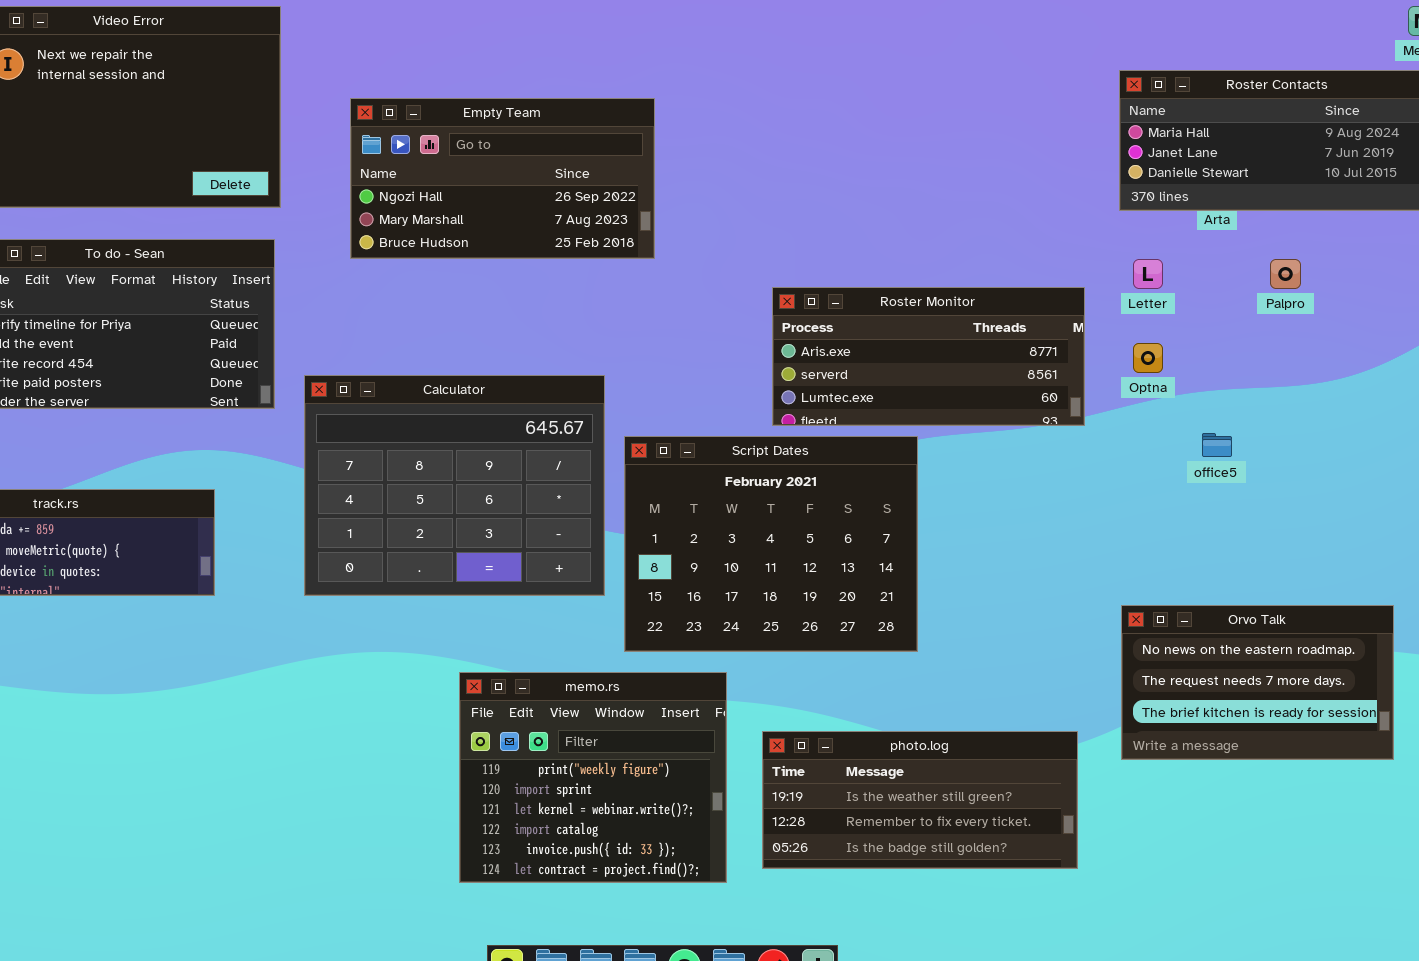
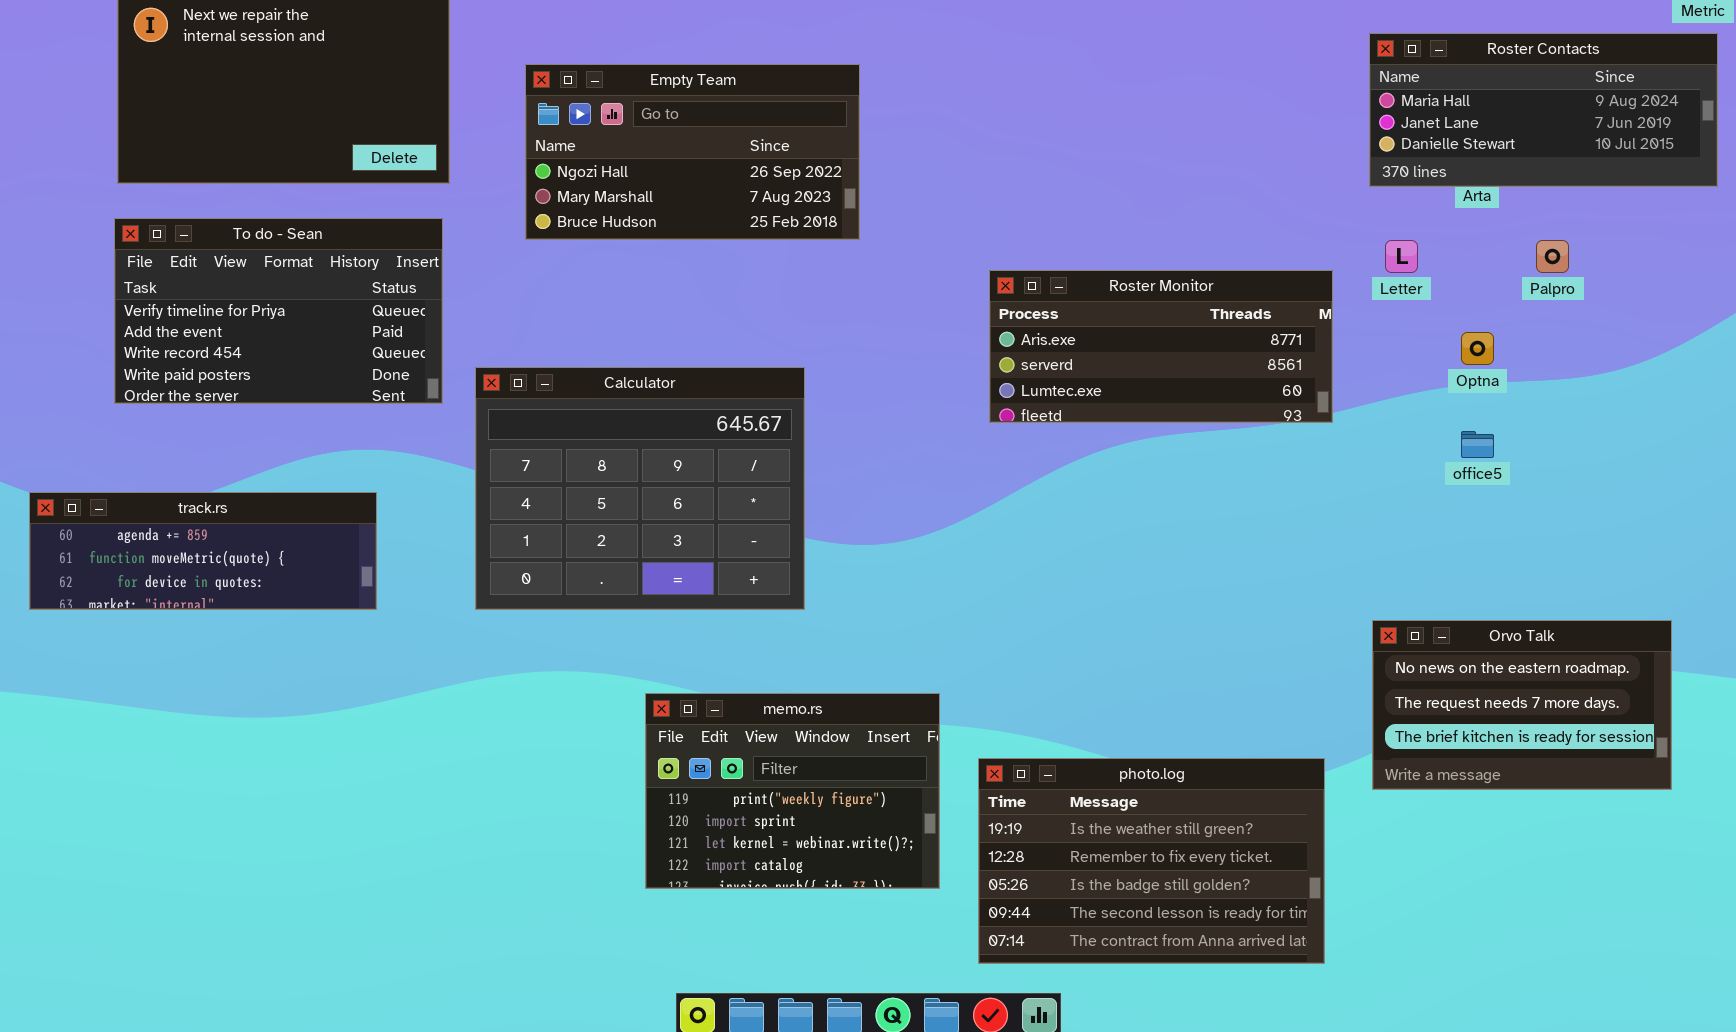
Optna: [1133,343,1163,373] -> [1461,332,1494,365], moved
Script Dates: [624,436,918,652] -> none, closed
memo.rs: [459,672,727,883] -> [645,693,940,889], resized
photo.log: [762,731,1078,869] -> [978,758,1325,964], resized

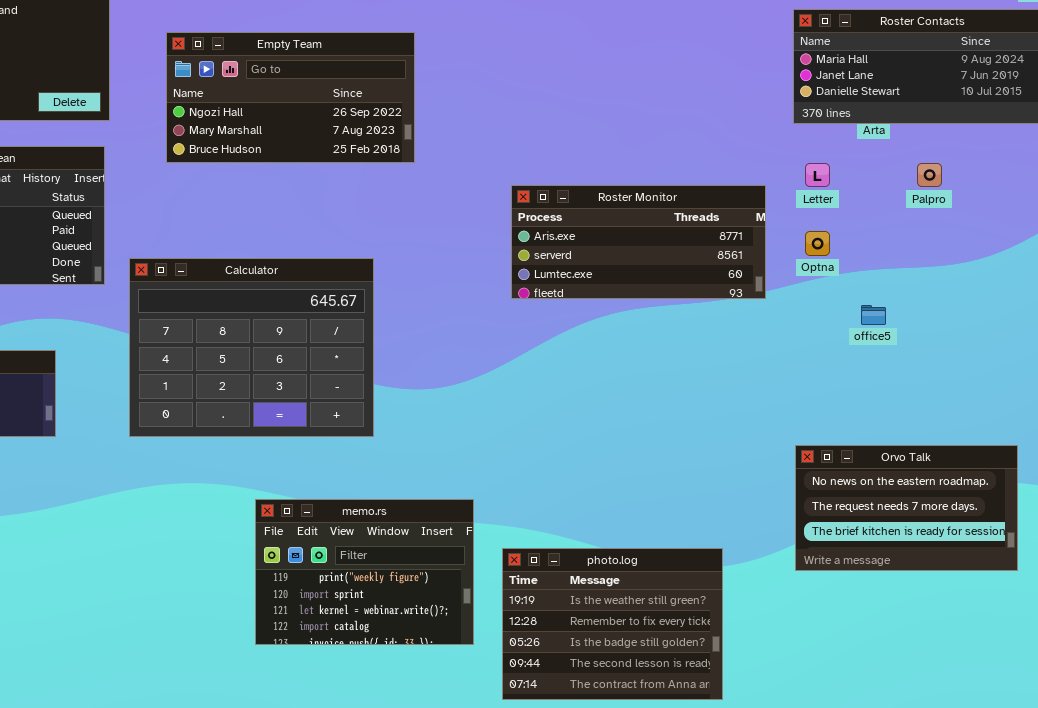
Optna: [1461,332,1494,365] -> [805,231,830,256], moved
photo.log: [978,758,1325,964] -> [502,548,723,700], resized

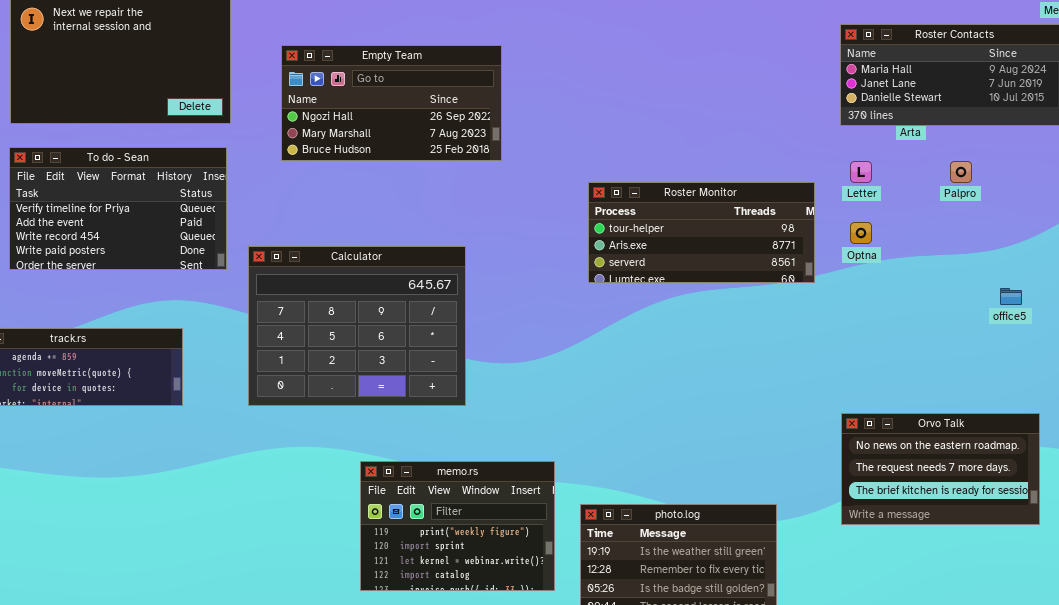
Roster Monitor: [511,185,766,299] -> [588,182,815,283], scrolled up 1 row
office5: [861,305,886,325] -> [1000,288,1022,305], moved

